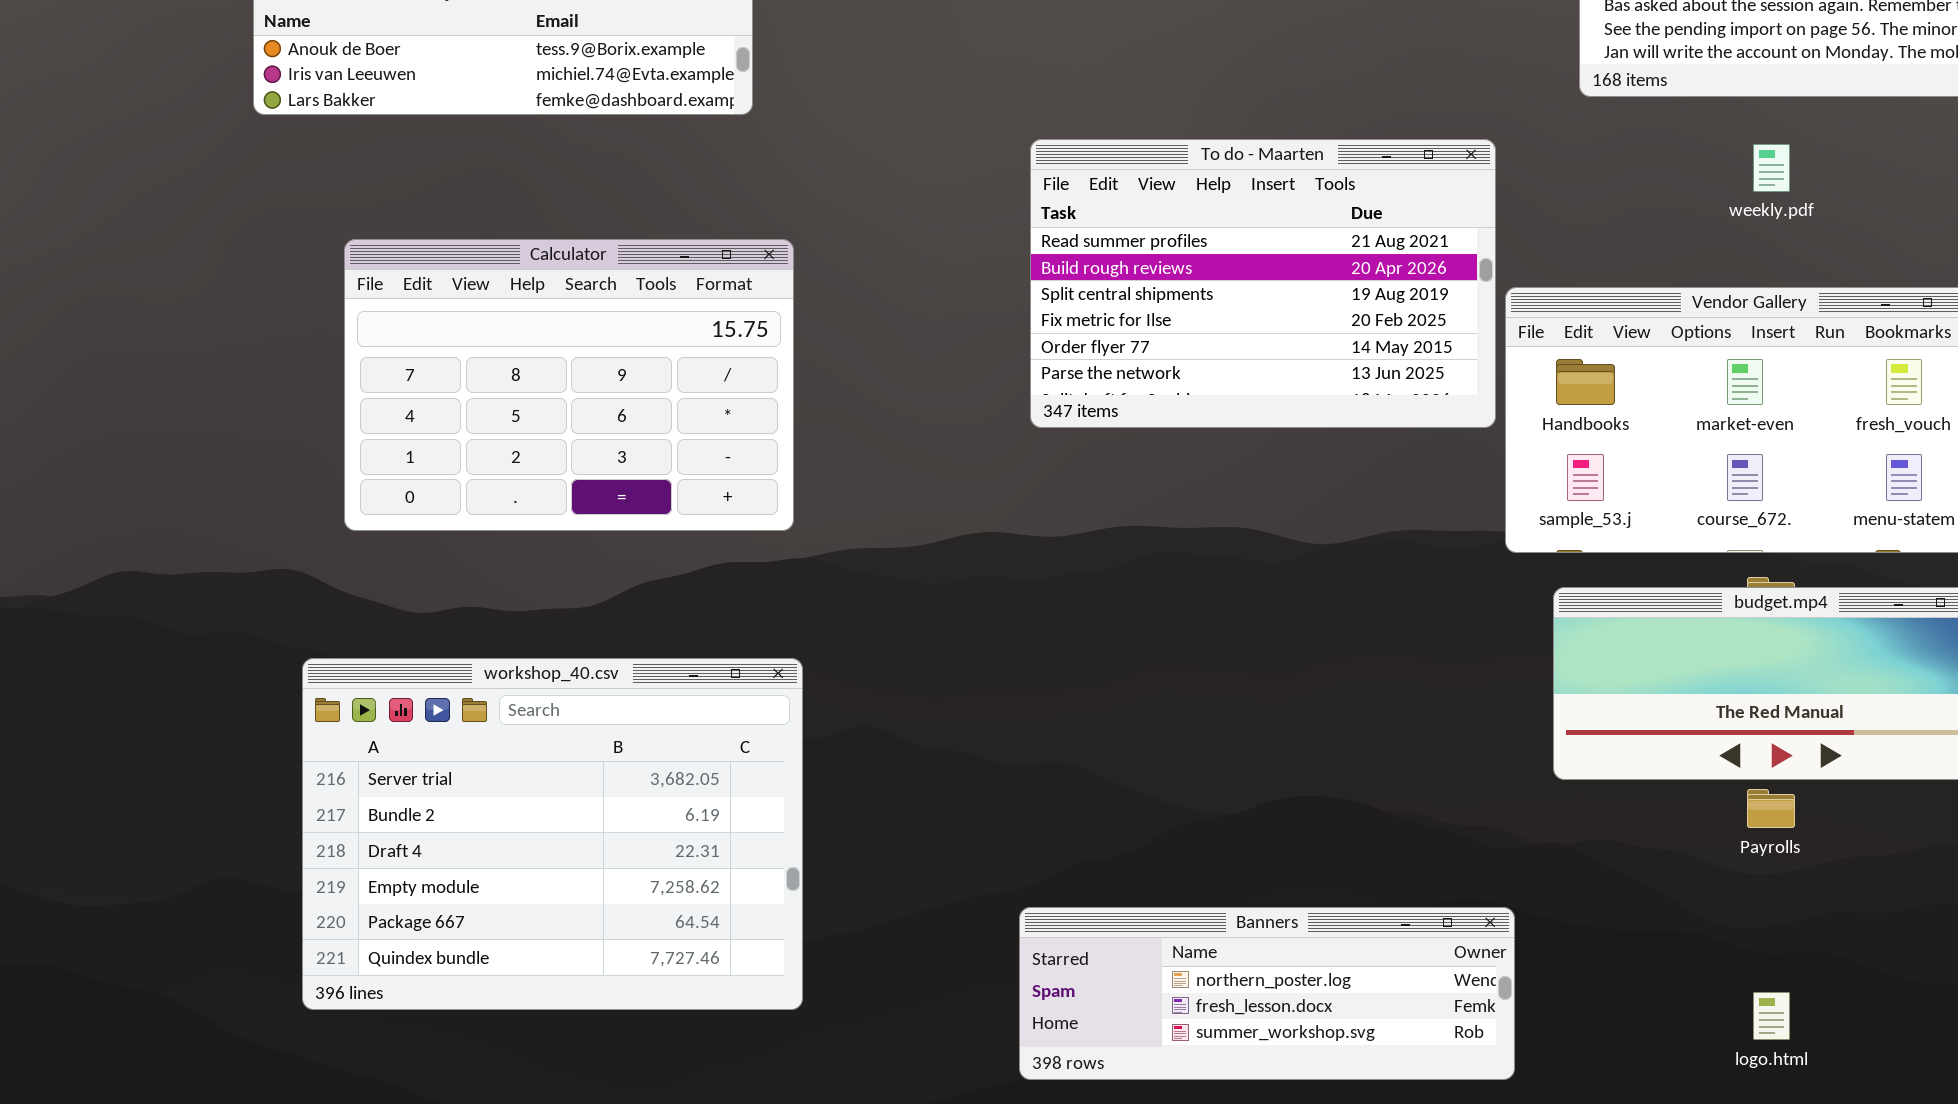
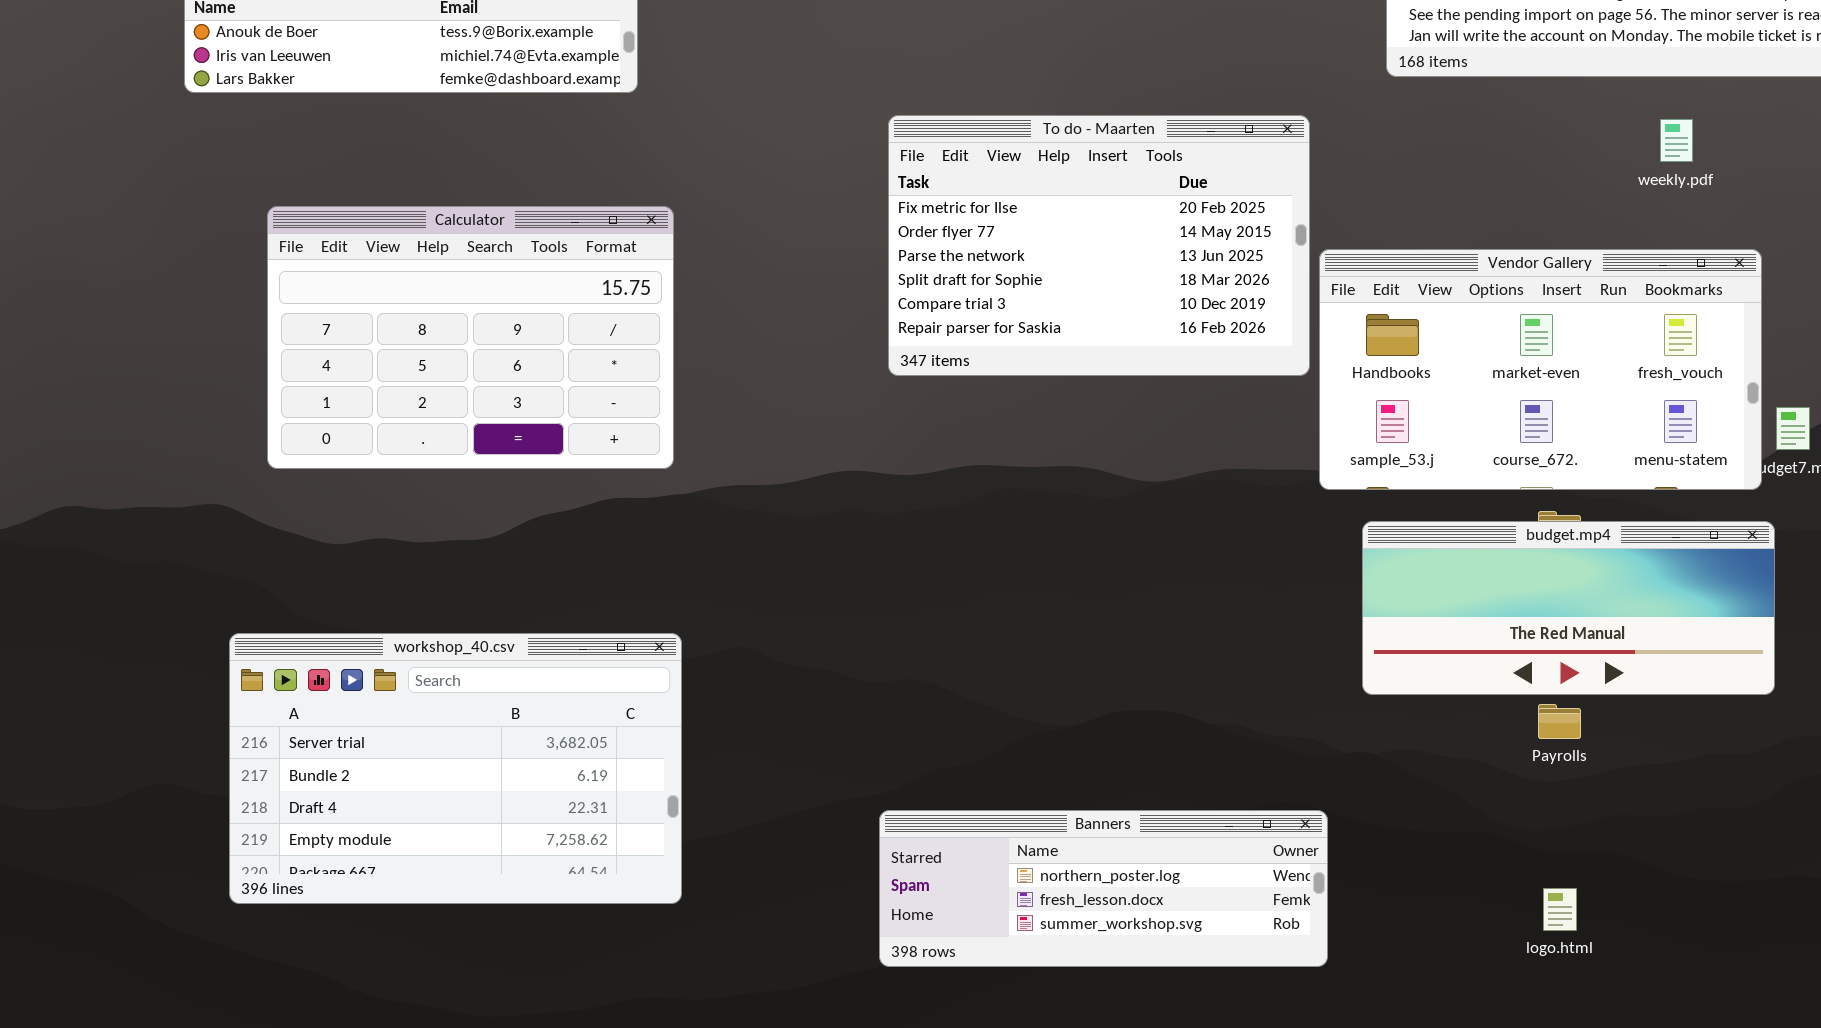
To do - Maarten: [1030,139,1496,428] -> [888,115,1310,376], scrolled down 3 rows
weekly.pdf: [1753,144,1790,192] -> [1660,119,1693,162], moved
workshop_40.csv: [302,658,803,1010] -> [229,633,682,904], resized

